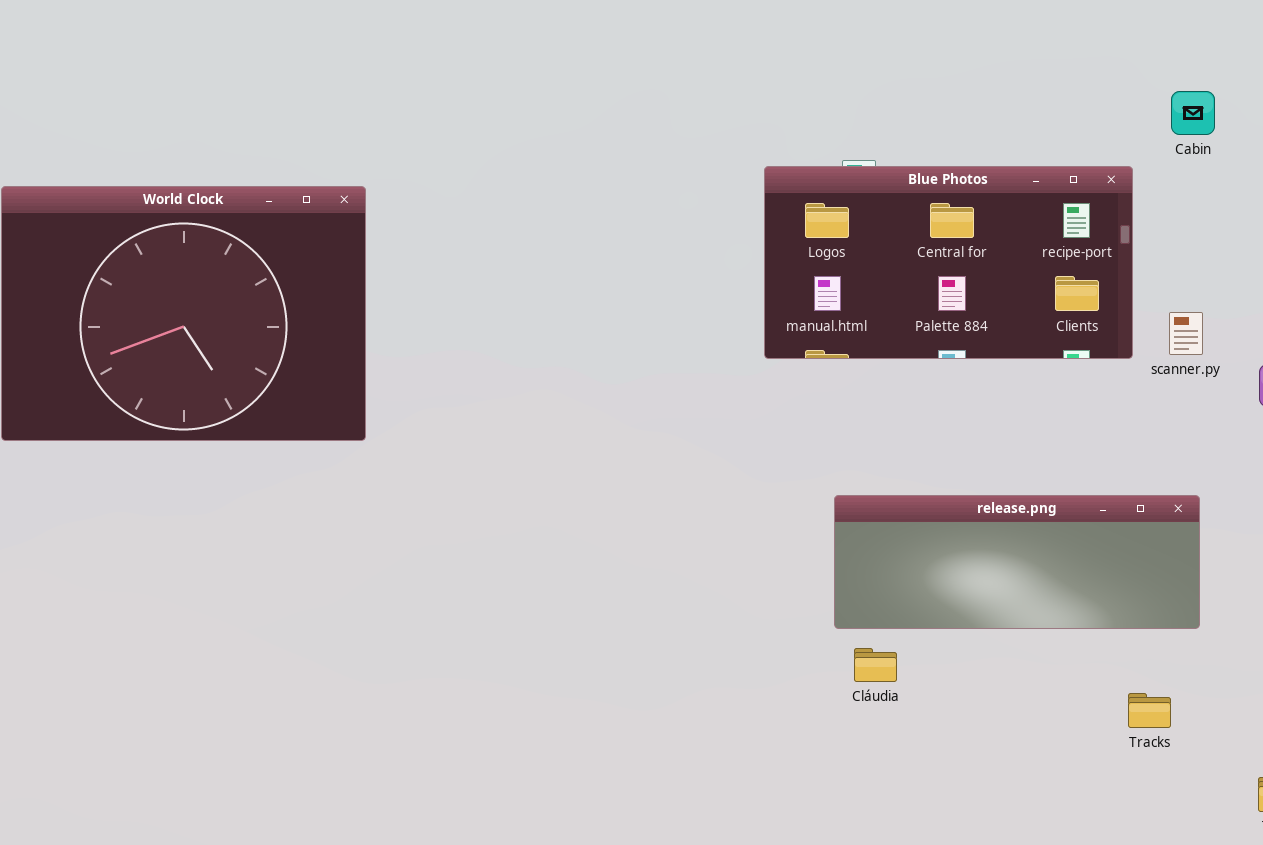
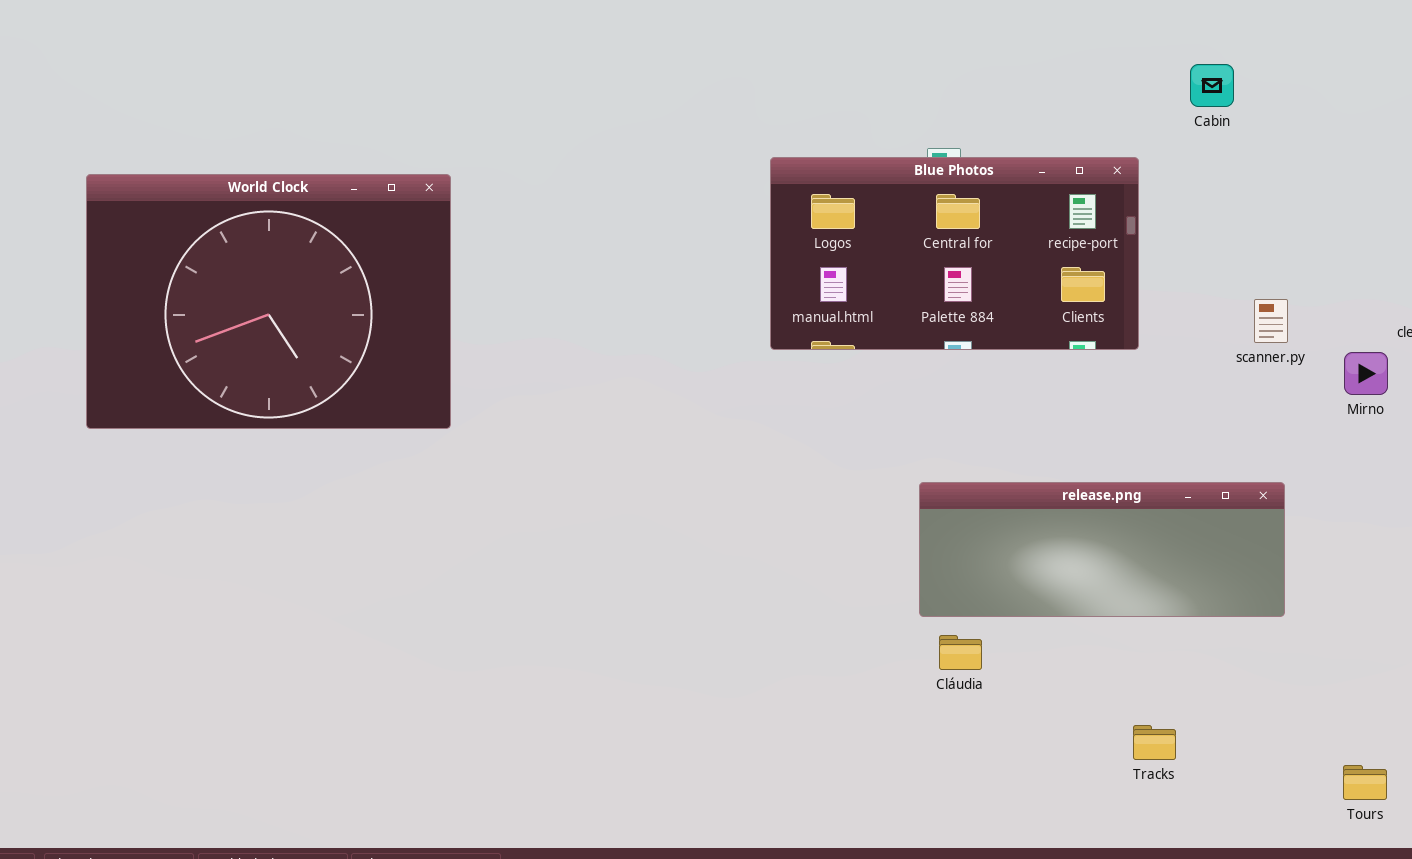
Cabin: [1171,91,1215,135] -> [1190,64,1234,107], moved
Blue Photos: [764,166,1133,359] -> [770,157,1139,350], moved
Tracks: [1128,693,1171,728] -> [1133,725,1176,760], moved

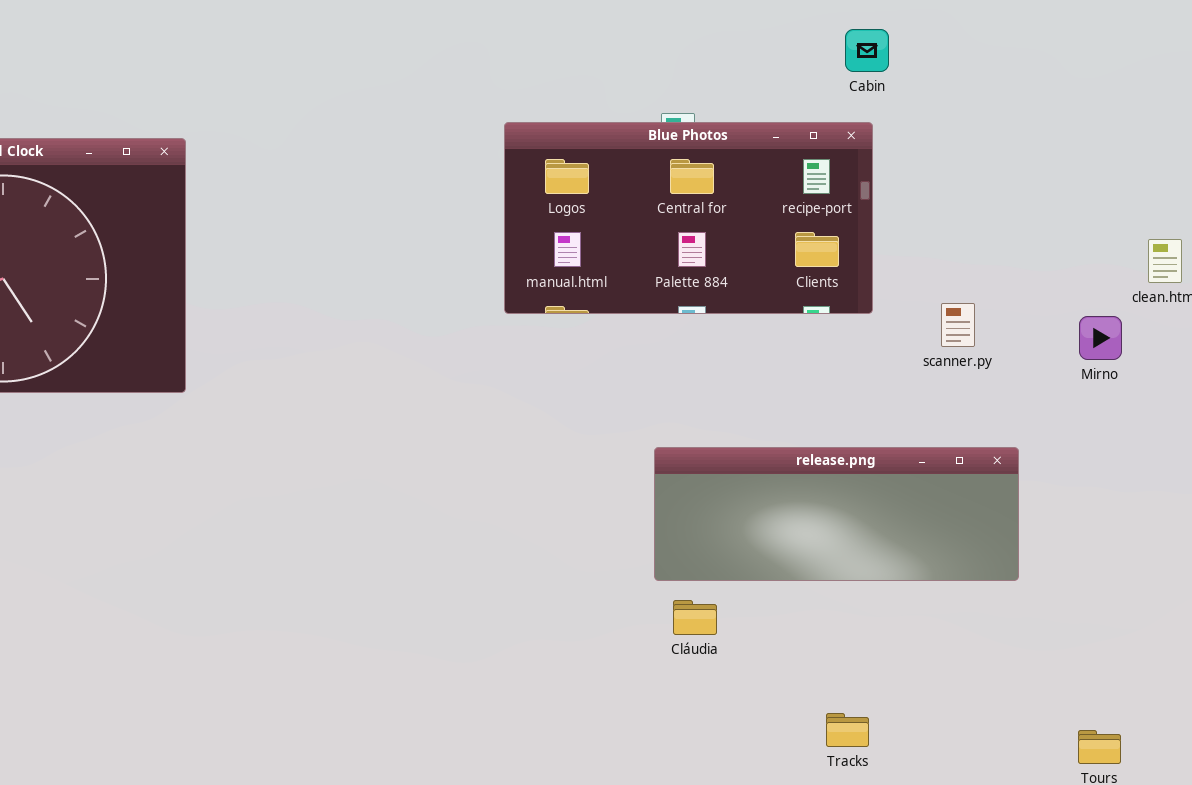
Cabin: [1190,64,1234,107] -> [845,29,889,72], moved
scanner.py: [1254,299,1288,343] -> [941,303,975,347], moved
Tracks: [1133,725,1176,760] -> [826,713,869,747], moved

